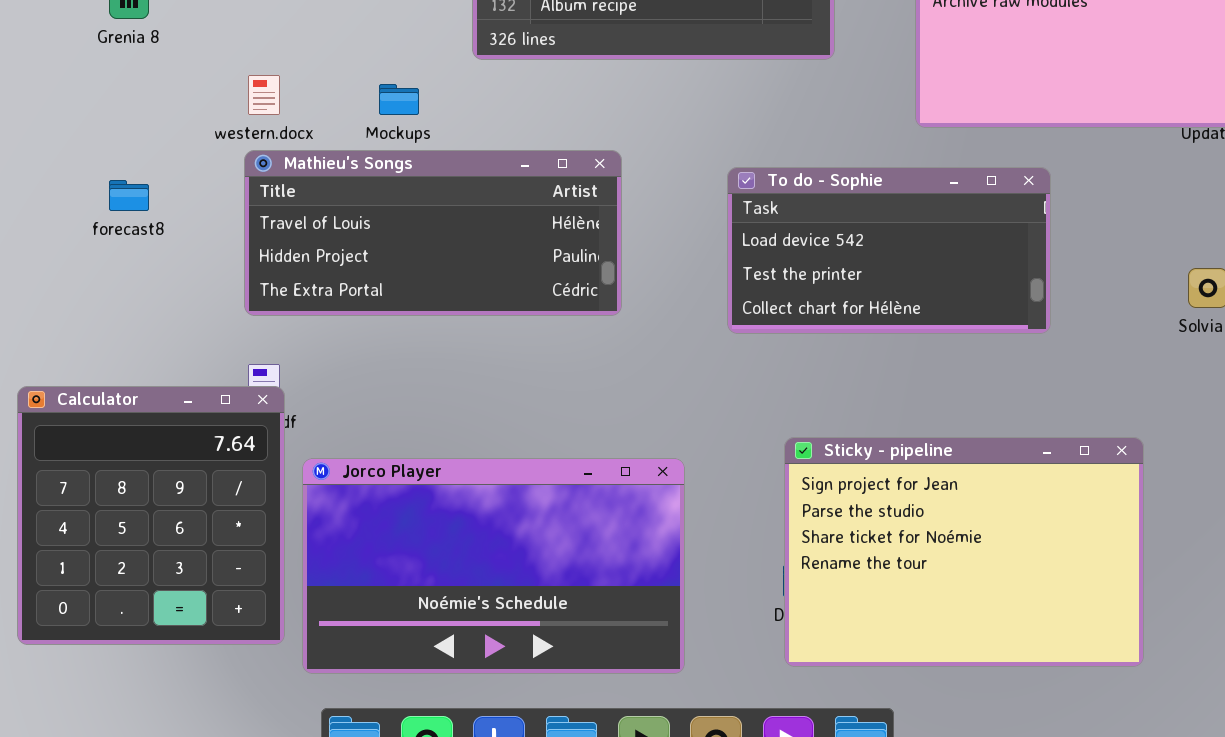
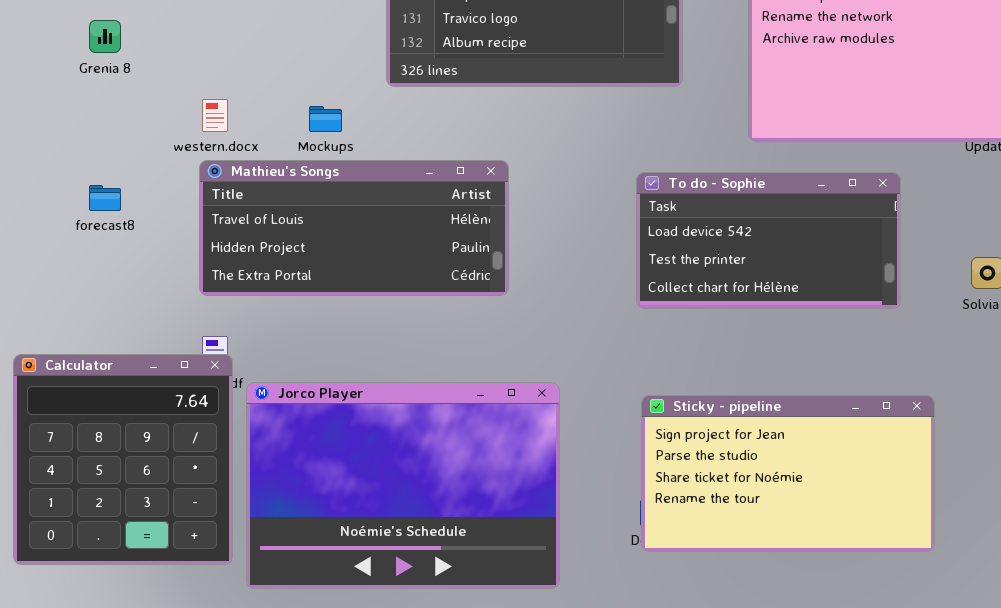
To do - Sophie: [727,167,1051,334] -> [636,172,901,309], moved
Sticky - pipeline: [784,437,1144,667] -> [641,395,935,552], resized
Jorco Player: [302,458,685,674] -> [246,382,560,589], resized

